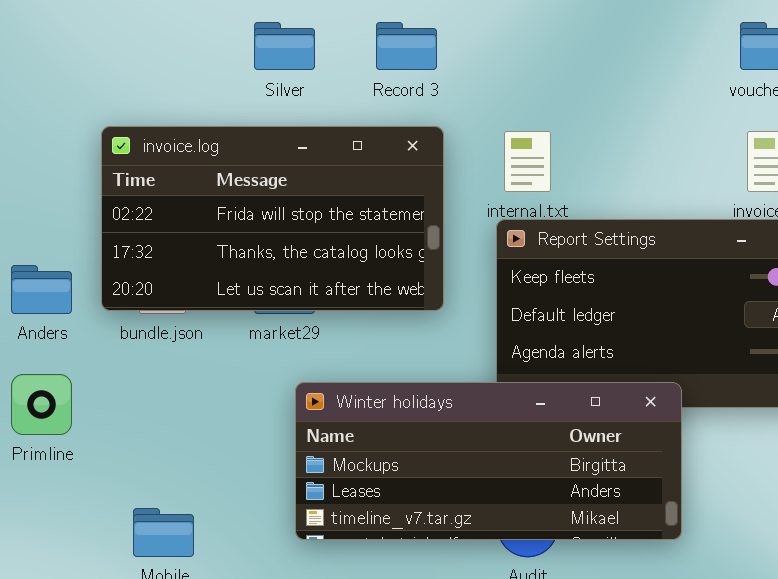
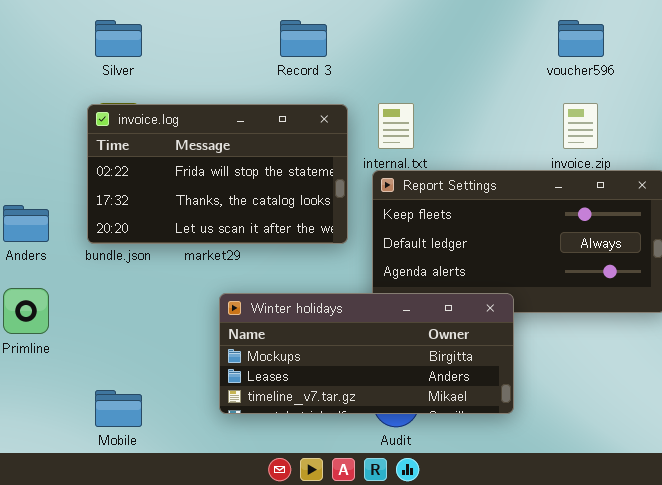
Silver: [254,22,315,70] -> [95,20,142,57], moved
invoice.log: [101,126,444,311] -> [87,104,348,244], moved

